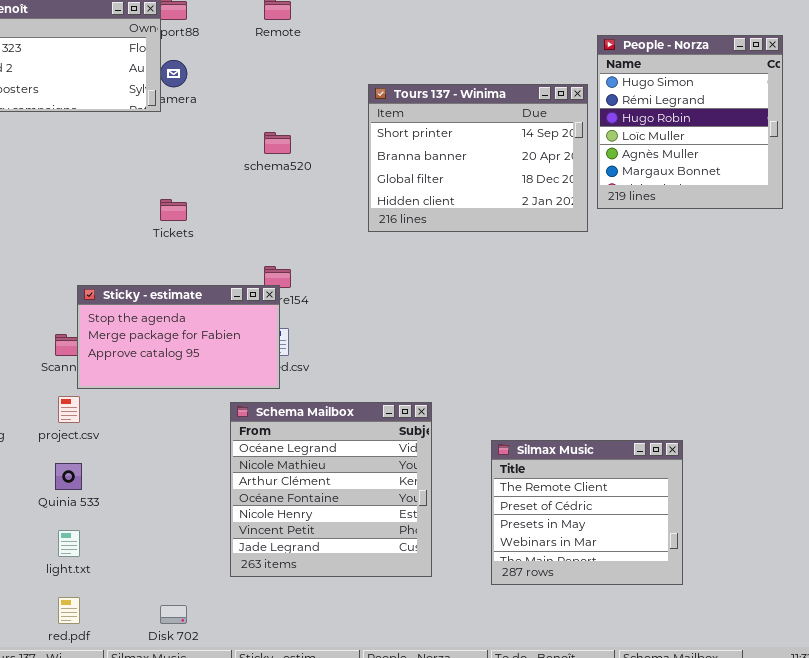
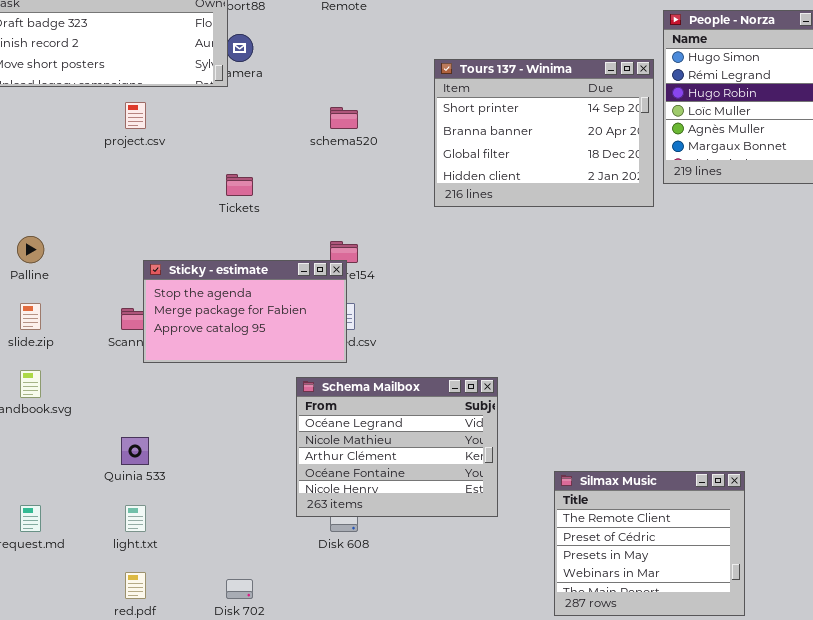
project.csv: [58,396,80,423] -> [125,102,146,129], moved
Schema Mailbox: [230,402,432,577] -> [296,377,498,517], resized
Silmax Music: [491,440,683,585] -> [554,471,745,616], moved

